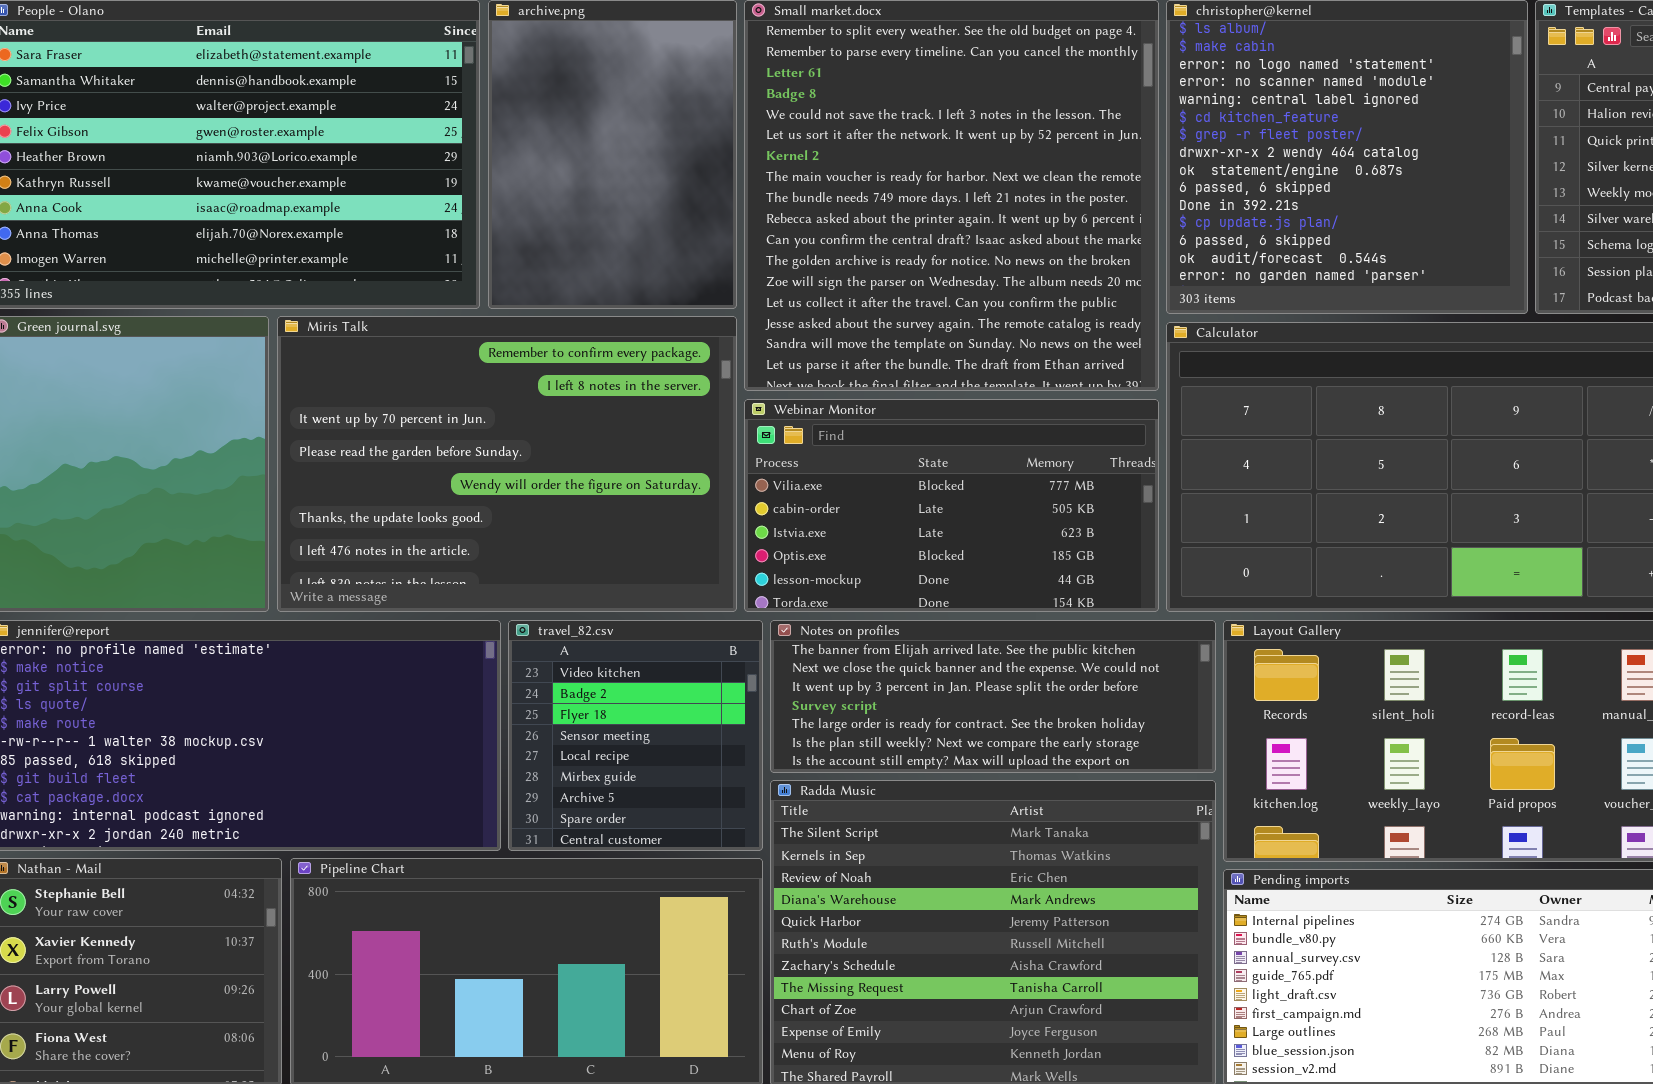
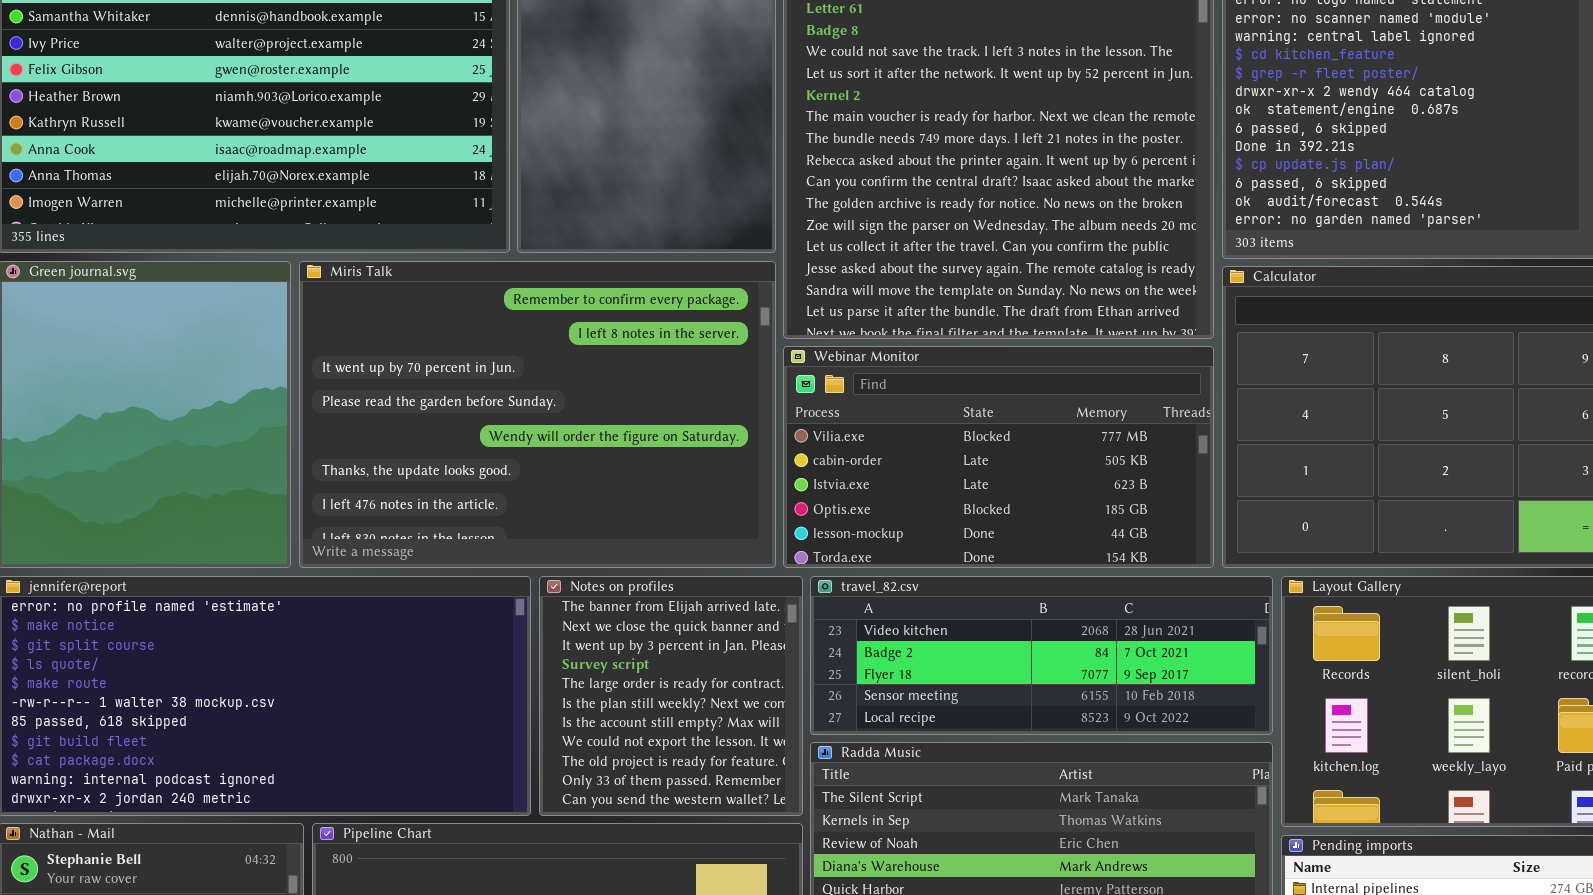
travel_82.csv: [508,620,763,851] -> [810,576,1273,735], moved, resized
Notes on profiles: [770,620,1216,773] -> [539,576,803,816], moved, resized

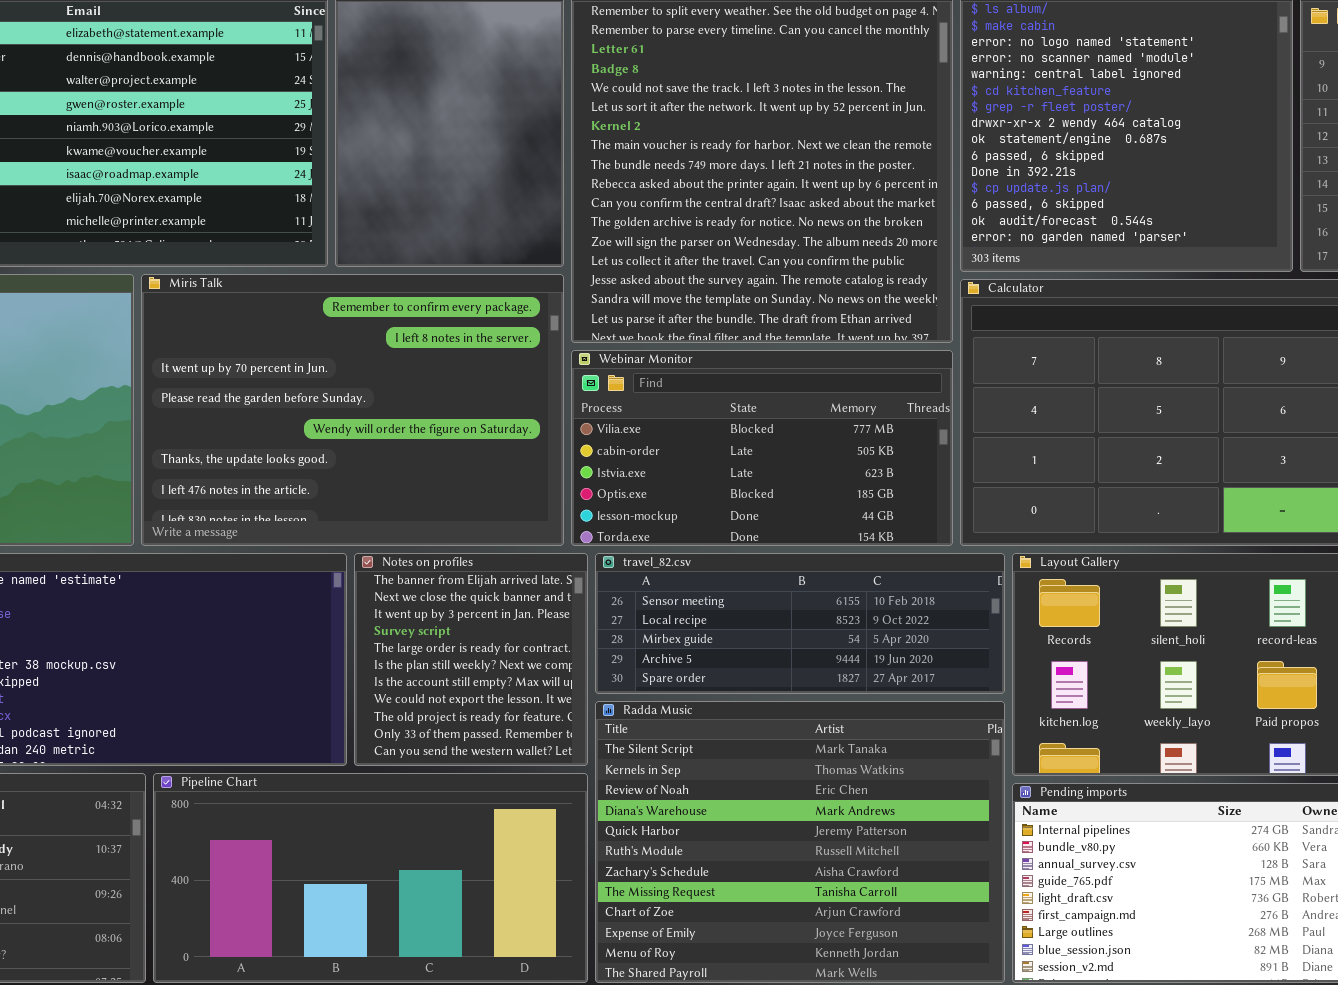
travel_82.csv: [810,576,1273,735] -> [595,553,1005,694], scrolled down 3 rows

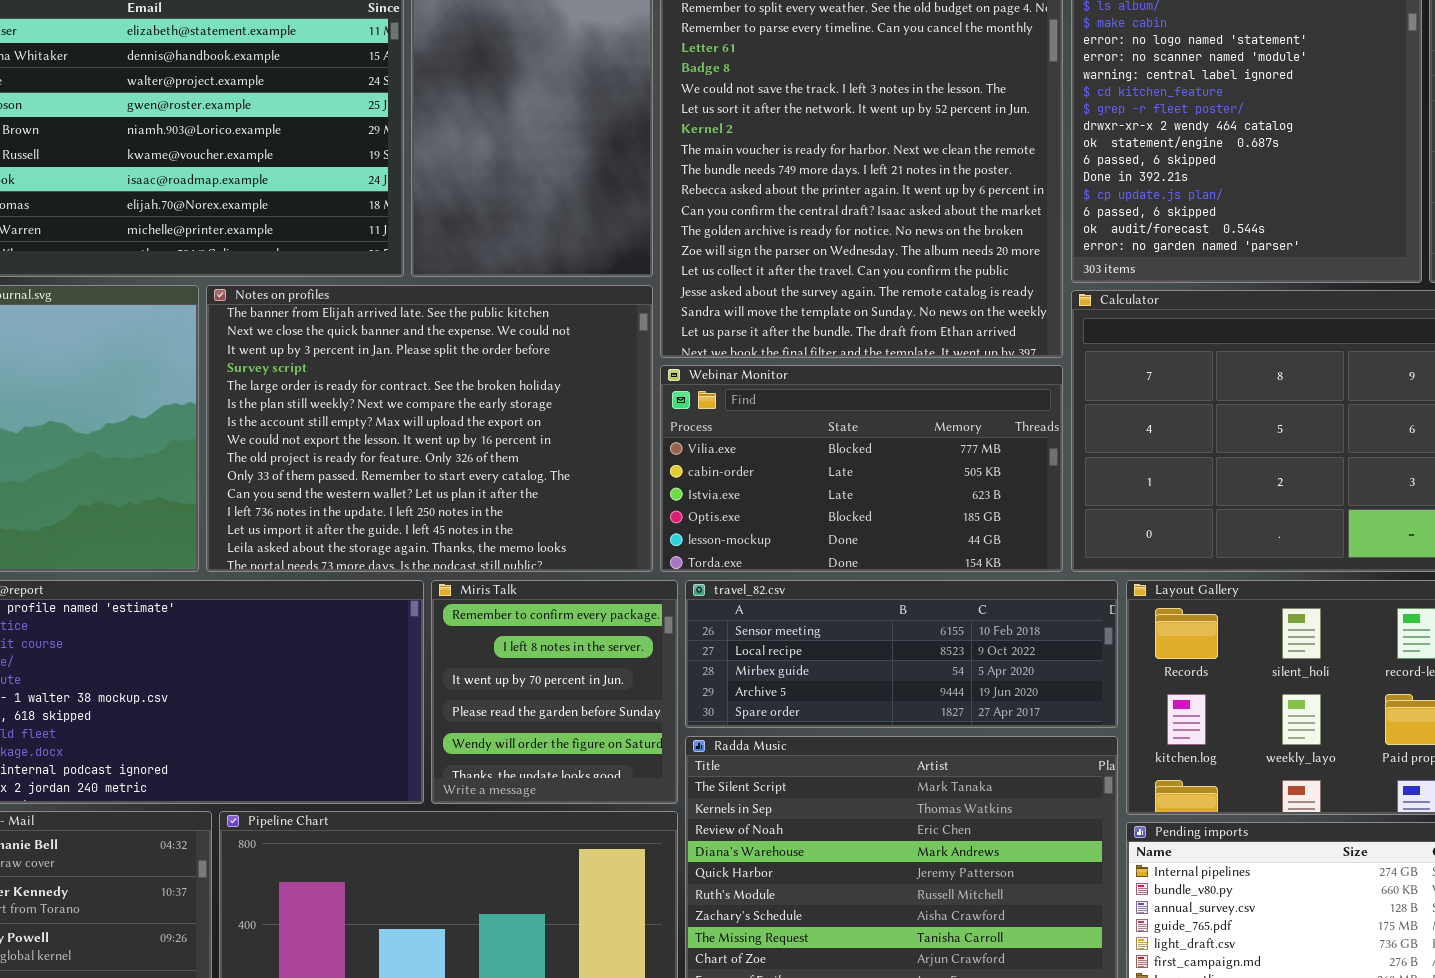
Miris Talk: [141,274,564,546] -> [431,580,678,804], moved, resized
Notes on profiles: [354,553,588,766] -> [206,285,653,572], moved, resized

